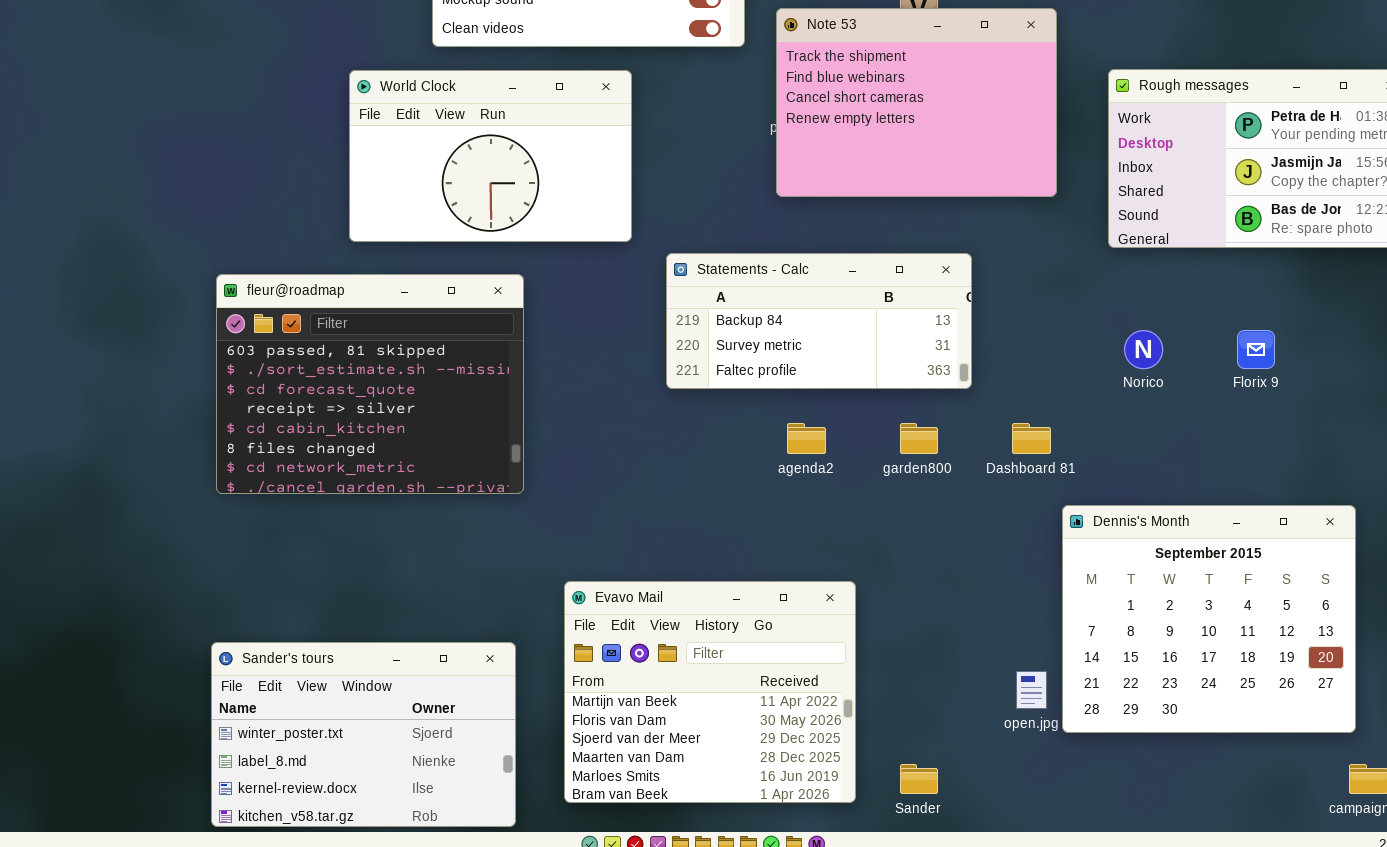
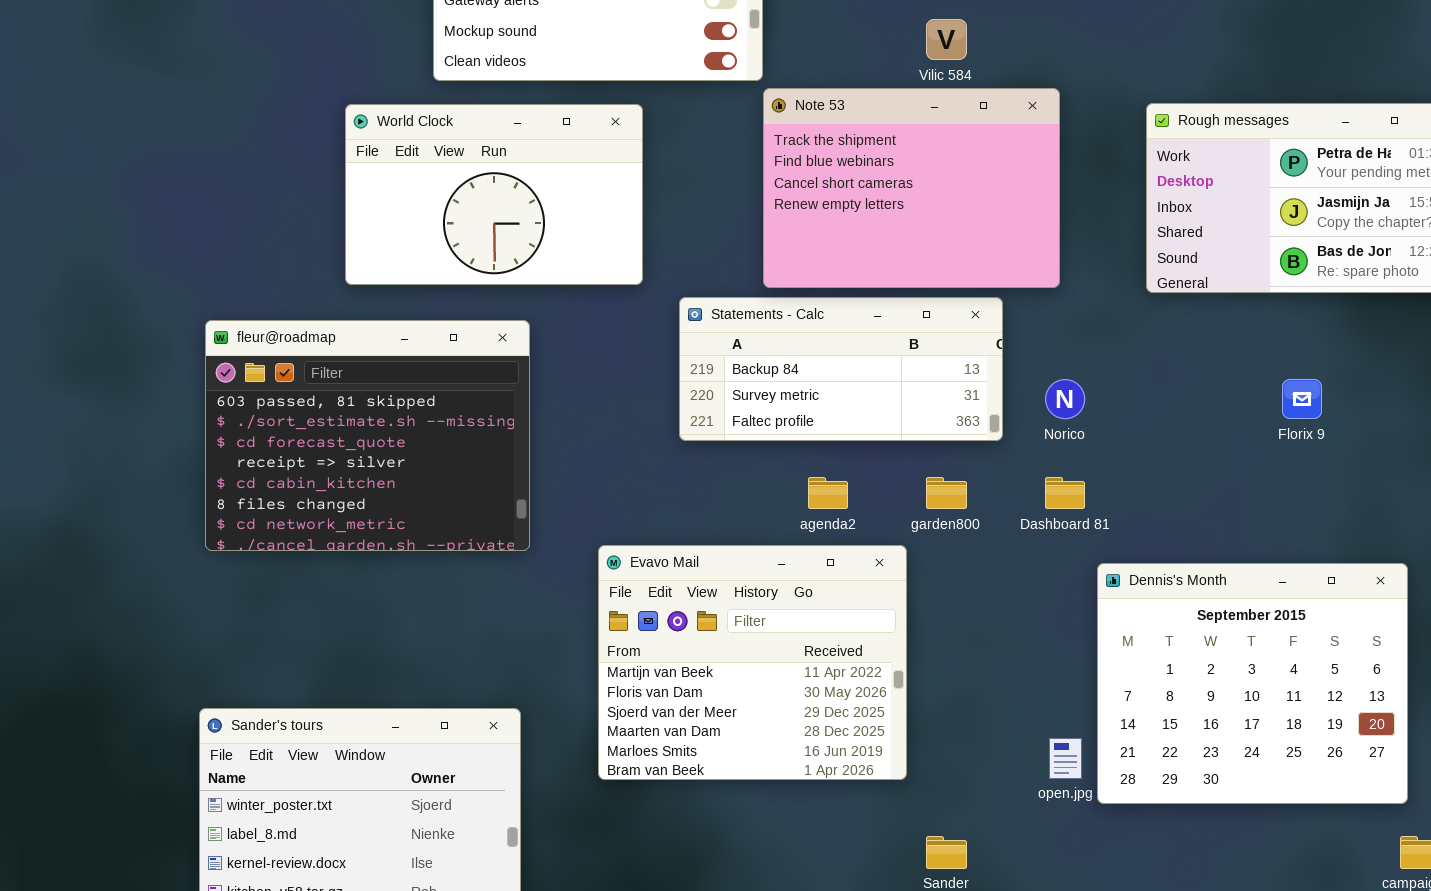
Note 53: [776,8,1057,197] -> [763,88,1060,288], moved
Norico: [1124,330,1163,369] -> [1045,379,1085,419], moved
Evavo Mail: [564,581,856,803] -> [598,545,907,780], moved

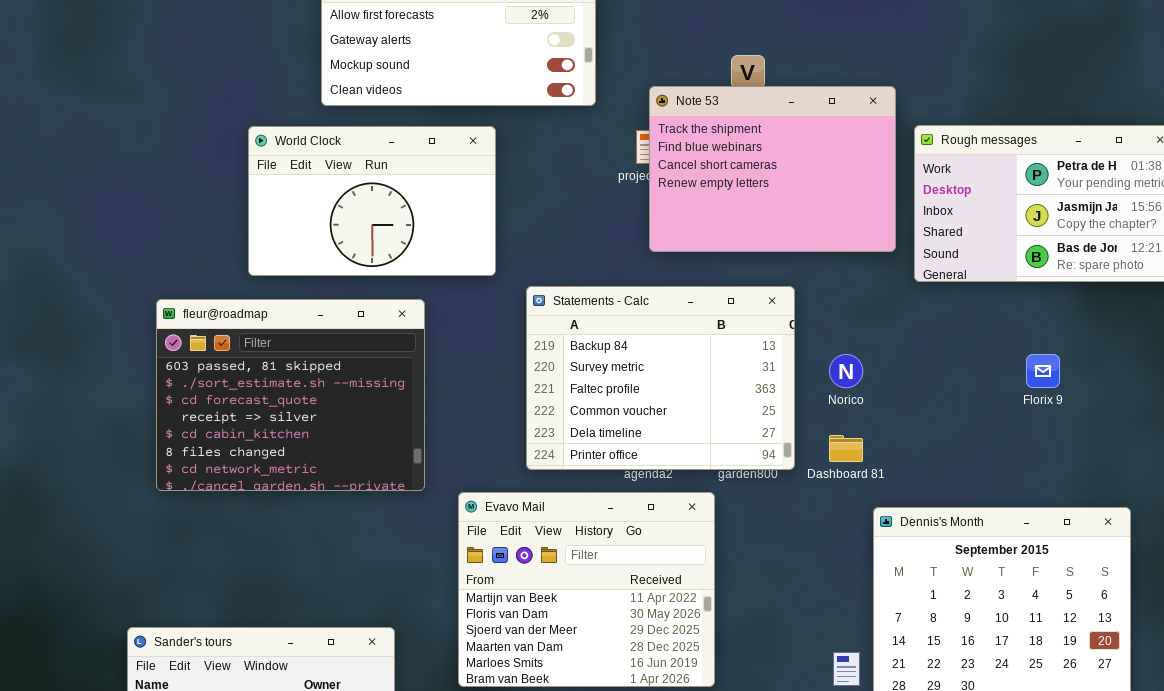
Note 53: [763,88,1060,288] -> [649,86,896,252], moved
Statements - Calc: [679,297,1003,441] -> [526,286,795,470], resized
fleur@roadmap: [205,320,530,551] -> [156,299,425,491], moved

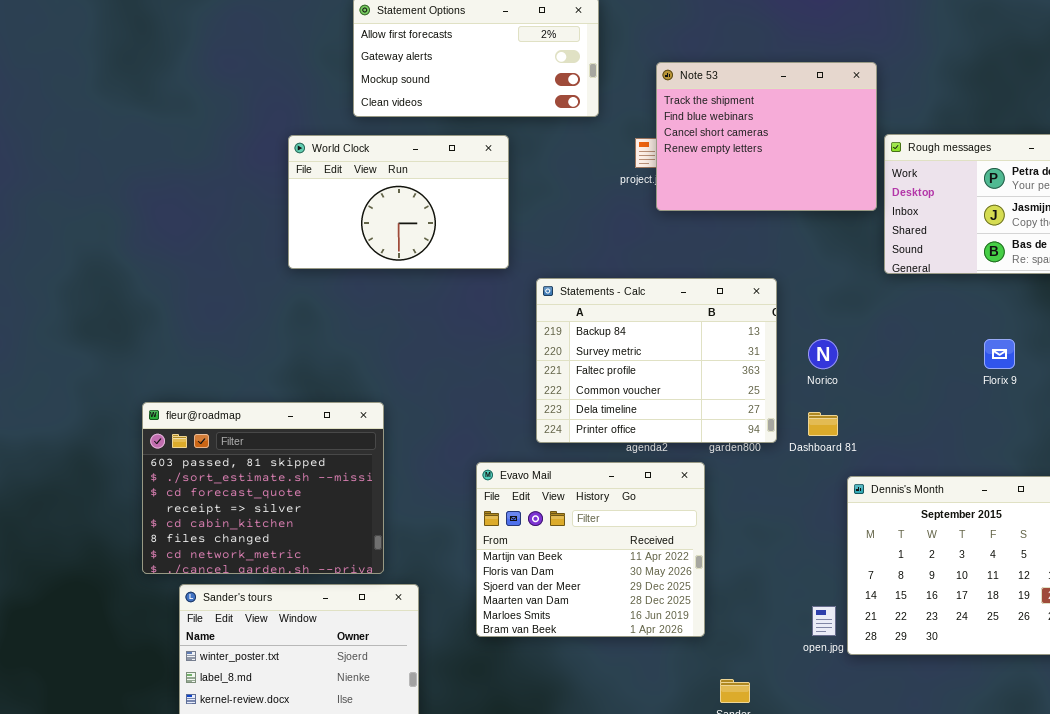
Note 53: [649,86,896,252] -> [656,62,877,211], moved
fleur@roadmap: [156,299,425,491] -> [142,402,384,574], moved

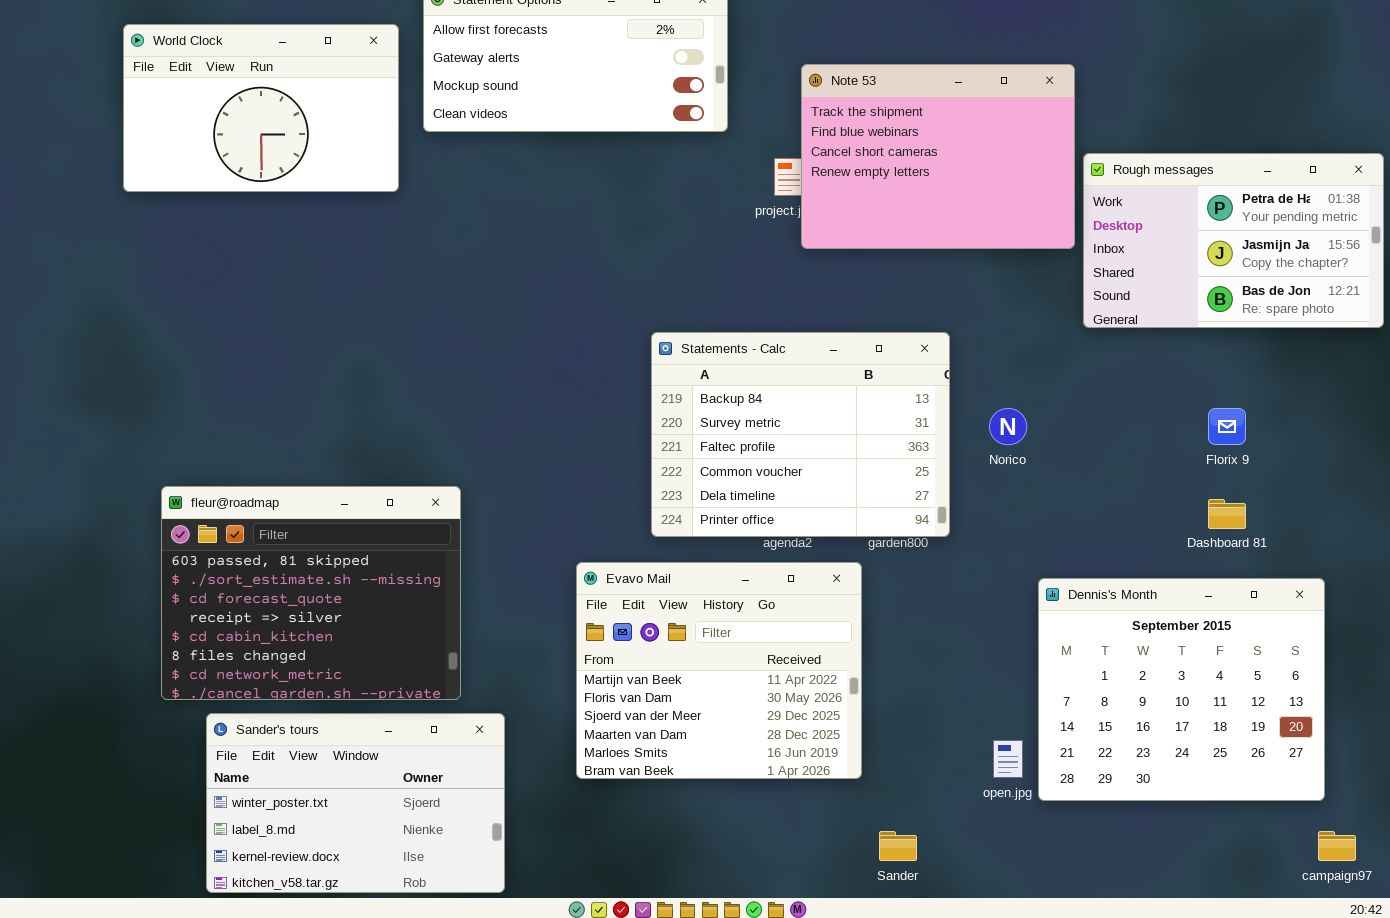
World Clock: [288,135,509,269] -> [123,24,399,192], moved
Dashboard 81: [808,412,838,436] -> [1208,499,1246,529], moved

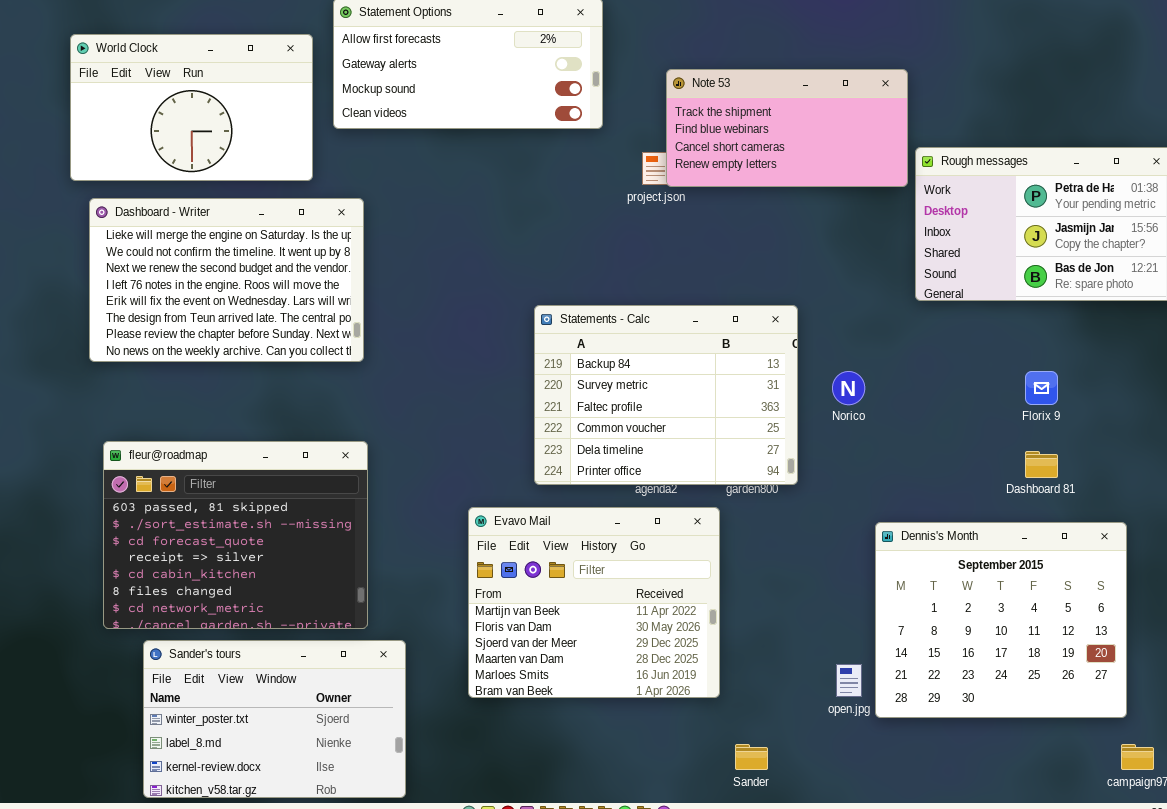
Note 53: [801,64,1075,249] -> [666,69,908,187], resized
Dashboard - Writer: none -> [89,198,364,362], opened

